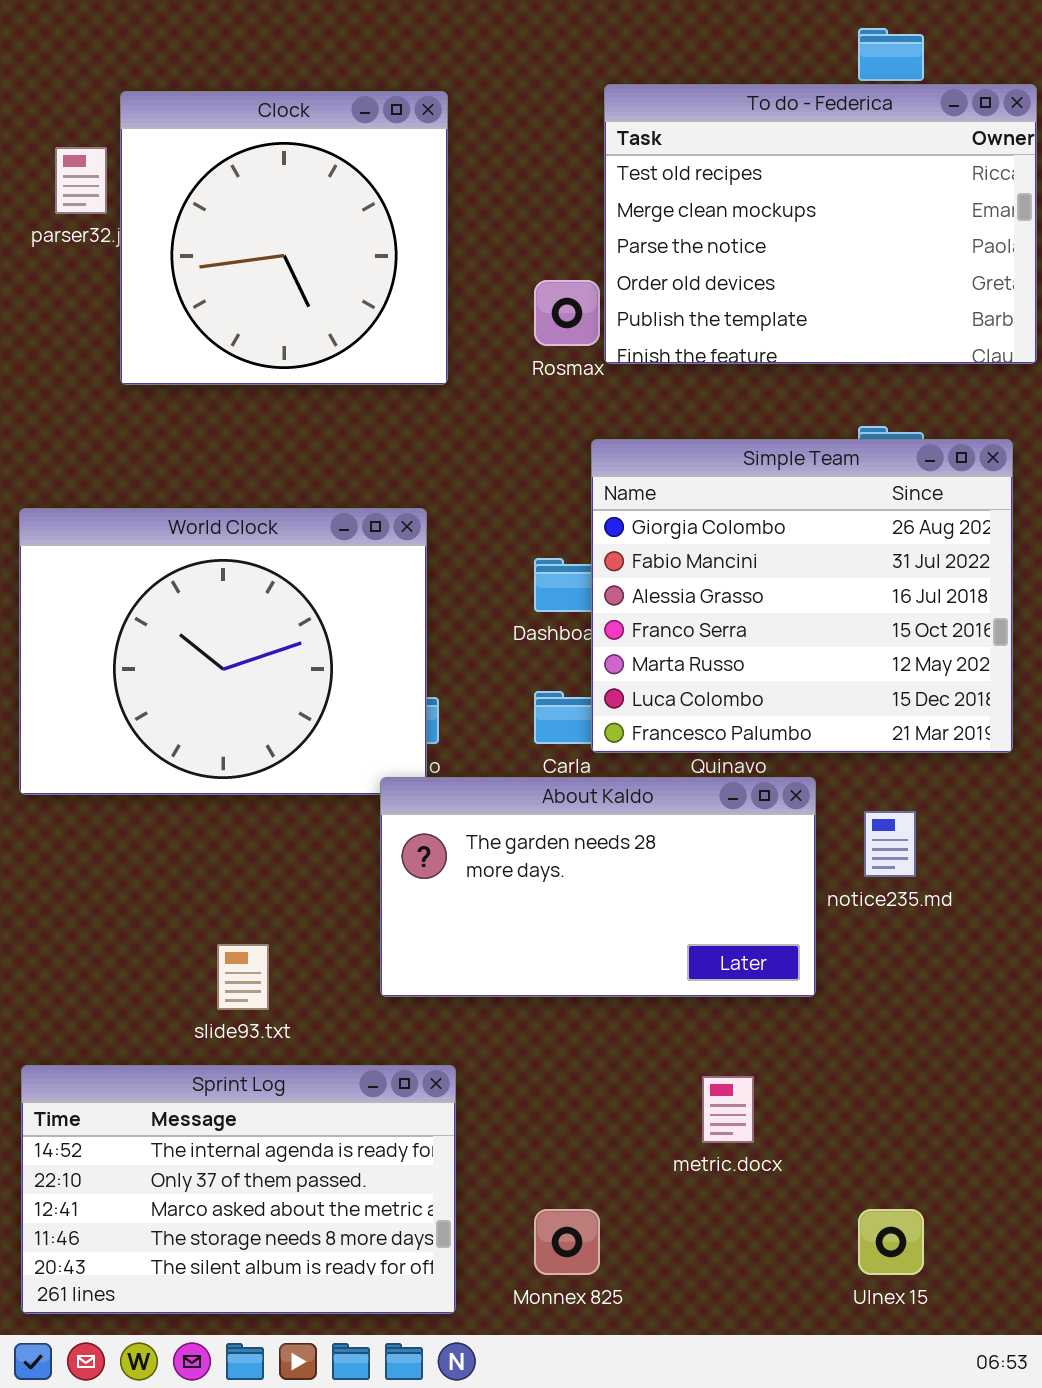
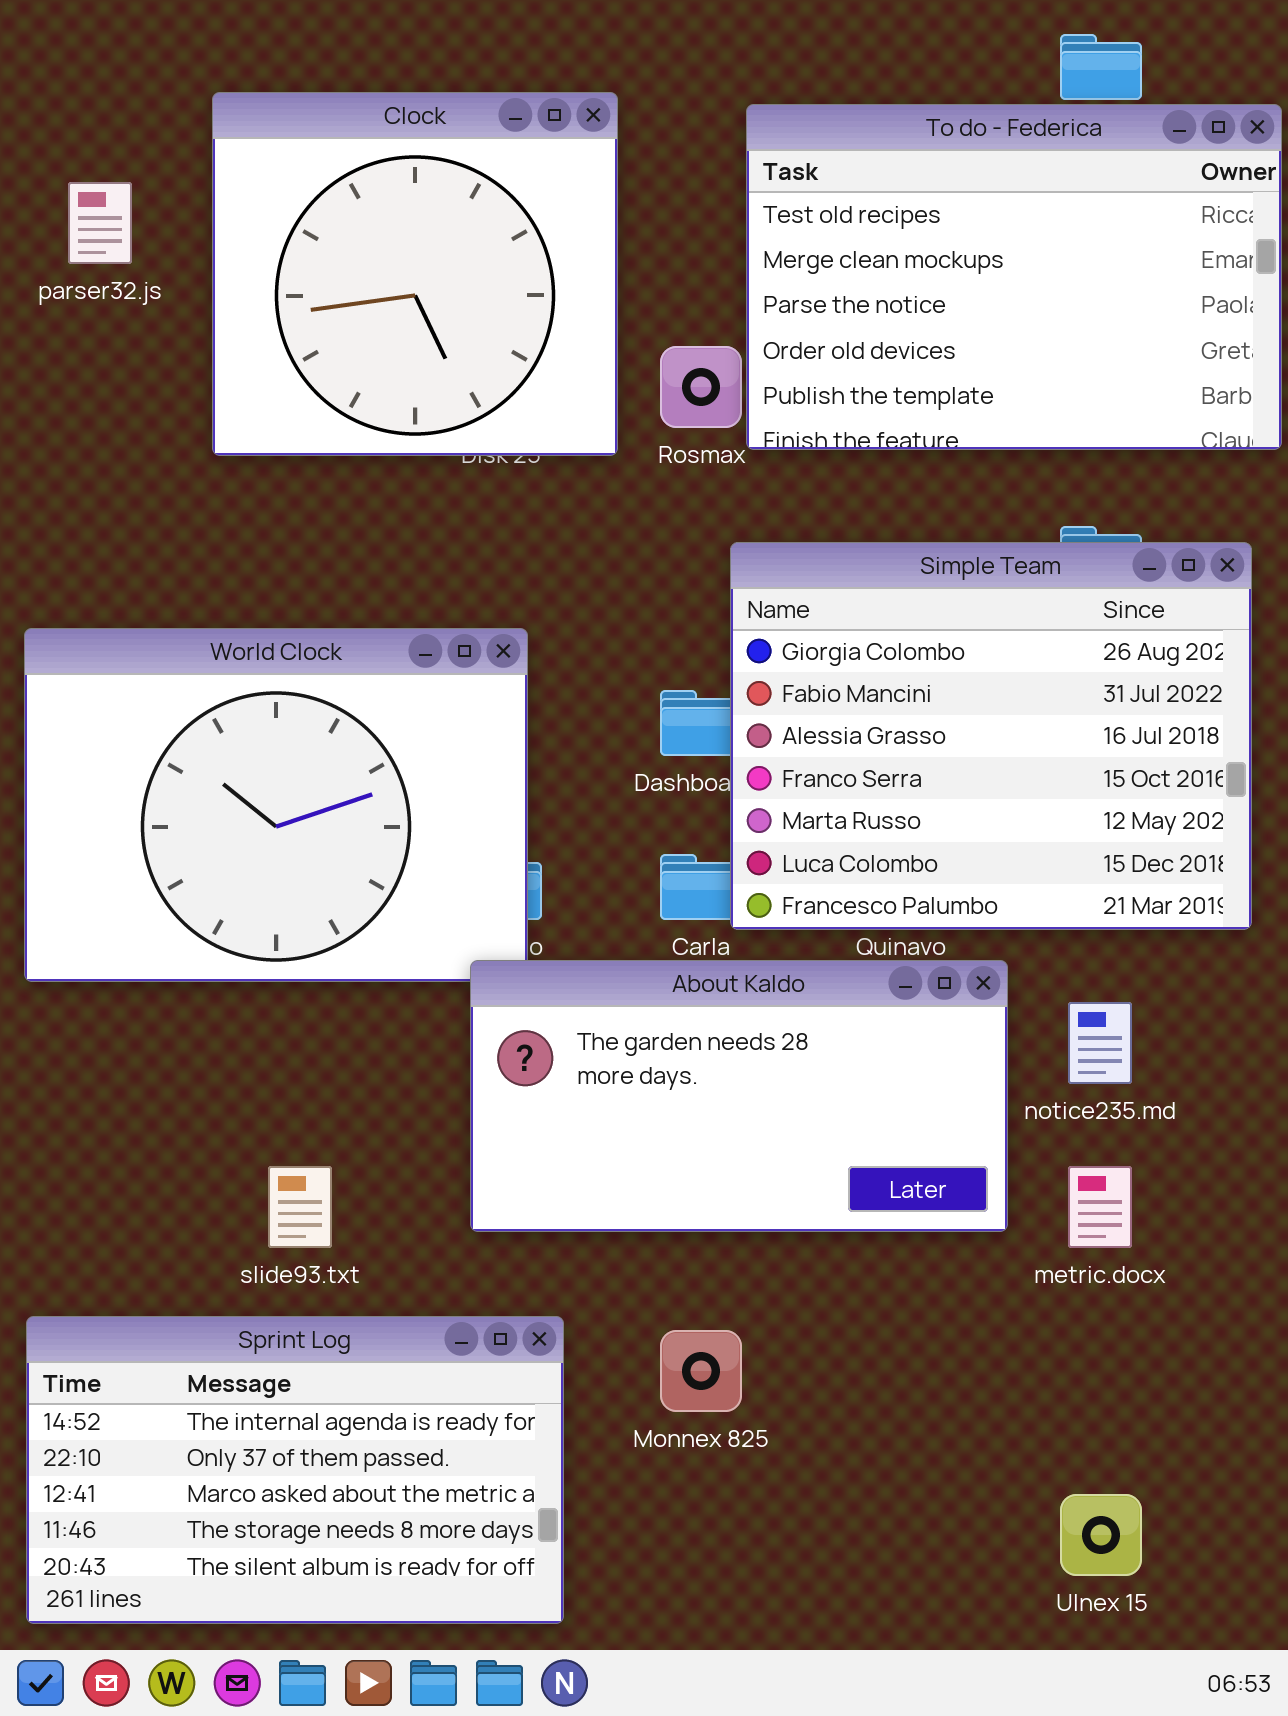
Clock: [120,91,448,385] -> [212,92,618,456], moved
metric.docx: [702,1076,754,1143] -> [1068,1166,1132,1248], moved
Monnex 825: [534,1209,600,1275] -> [660,1330,742,1412], moved

